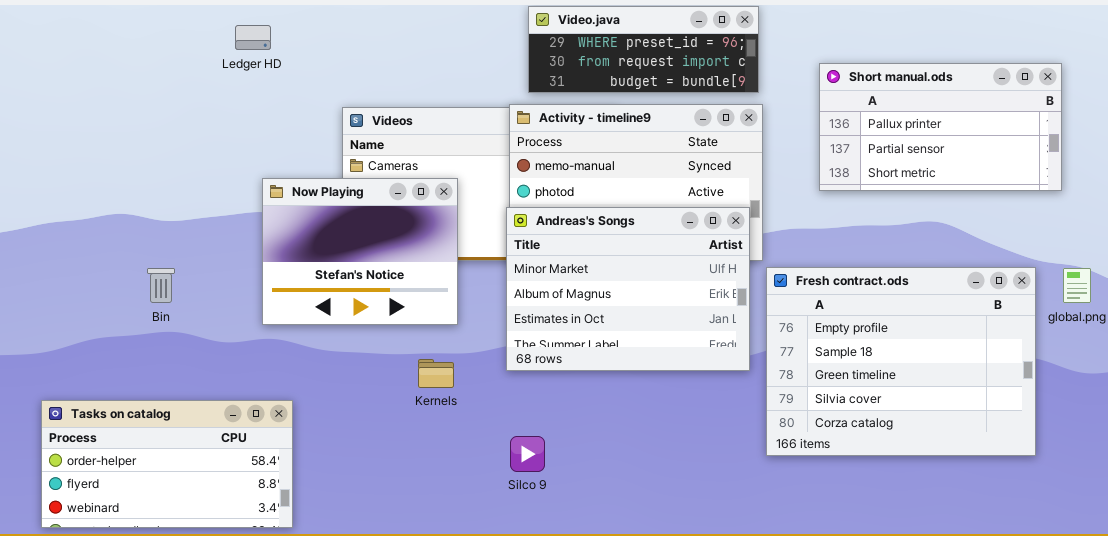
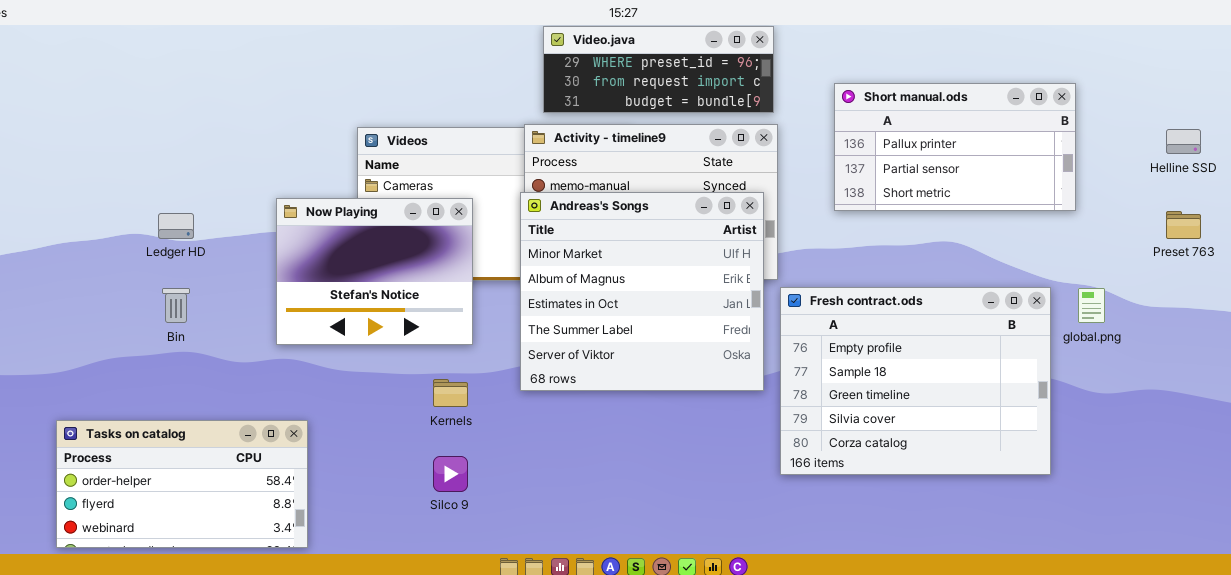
Ledger HD: [235,25,271,50] -> [158,213,194,239], moved
Andreas's Songs: [506,207,750,371] -> [520,192,764,391], resized
Silco 9: [510,436,545,472] -> [433,456,468,492], moved

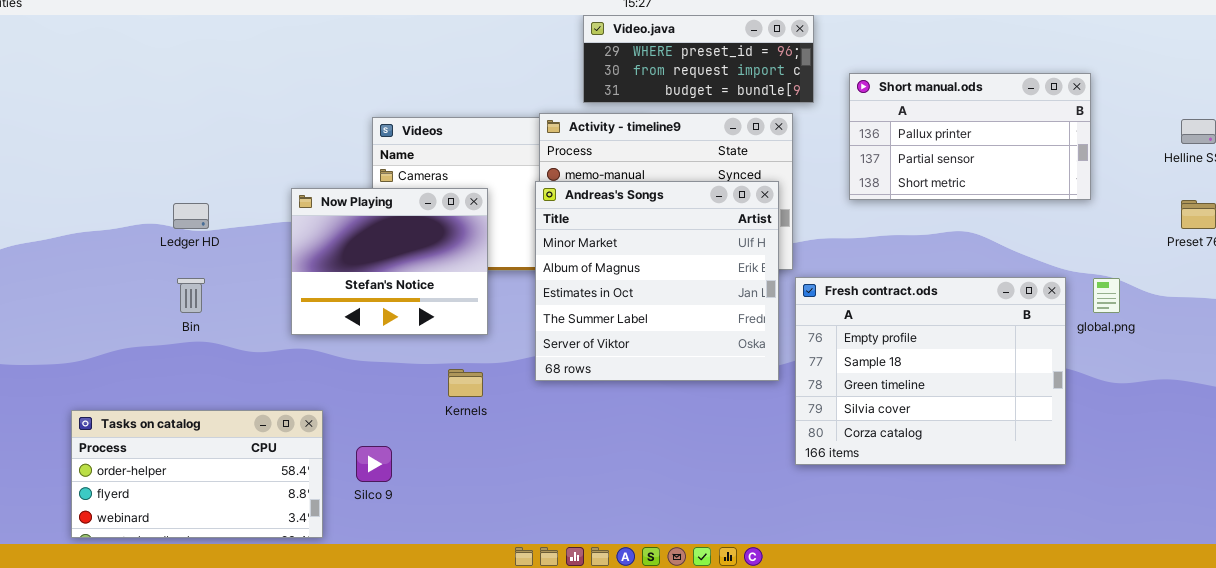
Video.java: [543,26,774,113] -> [583,15,814,103], moved
Silco 9: [433,456,468,492] -> [356,446,392,482], moved

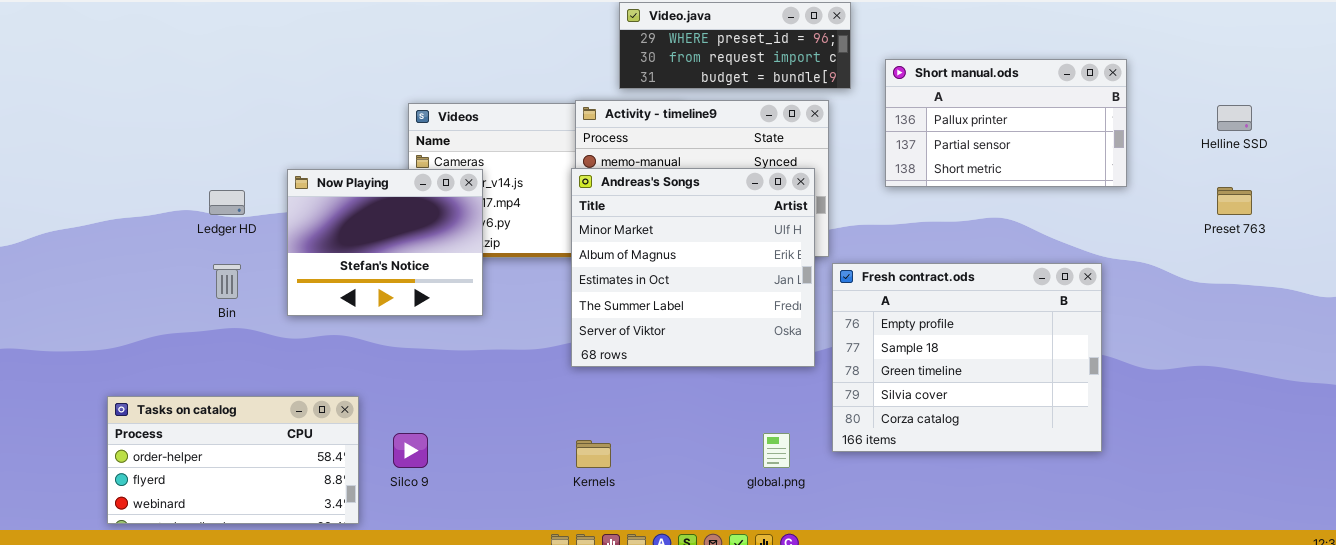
Now Playing: [291,188,488,335] -> [287,169,483,316], moved
global.png: [1093,278,1120,313] -> [763,433,790,468], moved
Kernels: [448,369,483,397] -> [576,440,611,468], moved

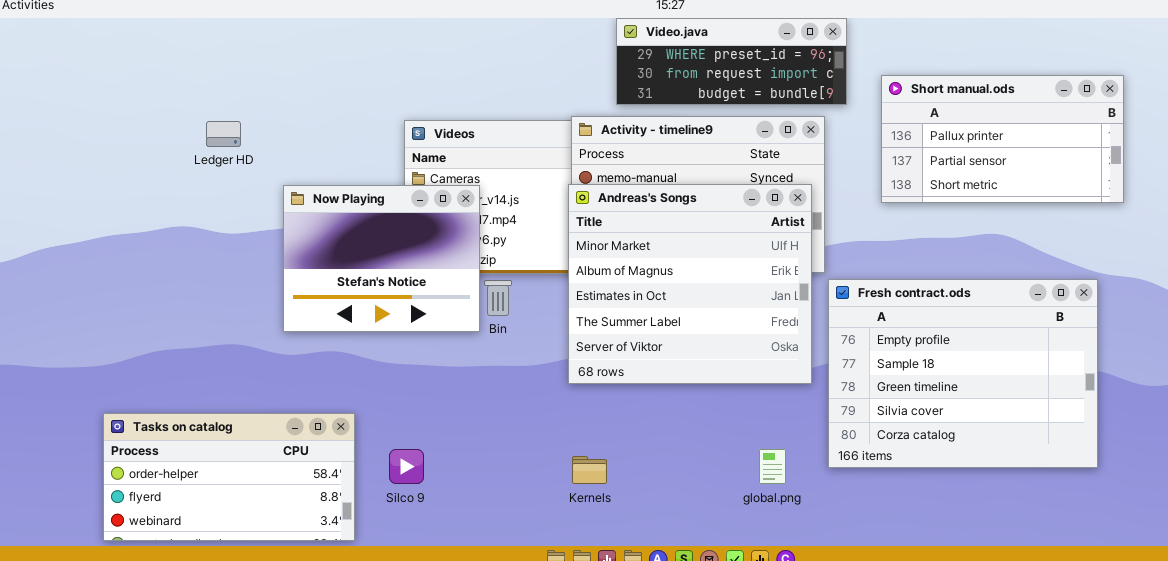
Ledger HD: [209,190,245,215] -> [206,121,241,147], moved
Bin: [213,264,241,299] -> [484,280,512,316], moved

